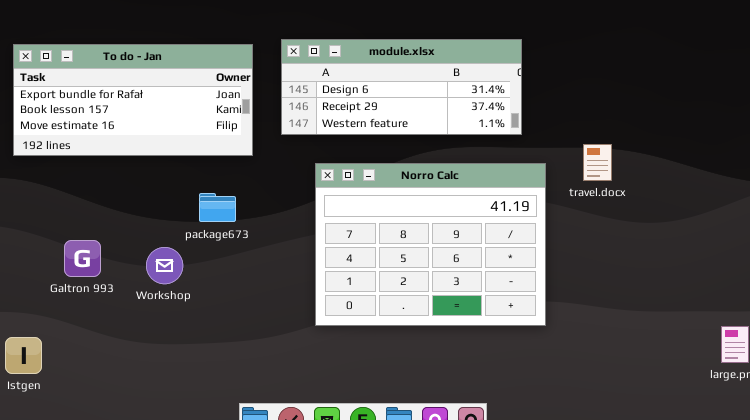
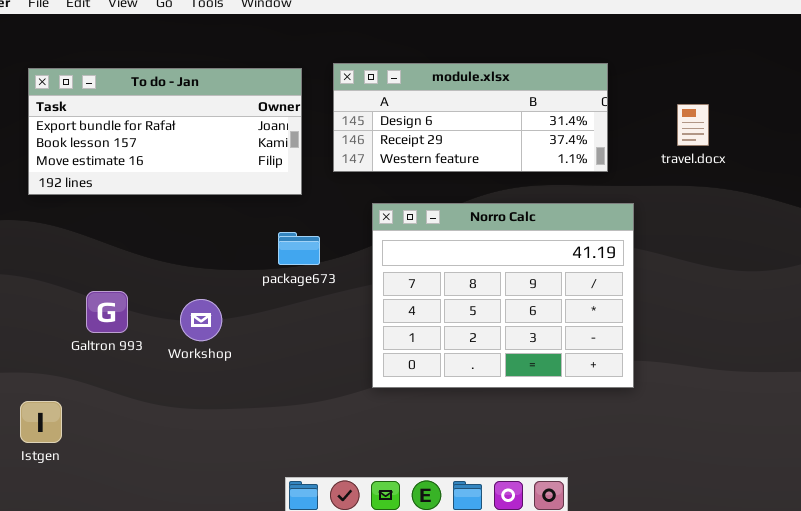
travel.docx: [583,144,612,181] -> [677,104,709,146], moved
package673: [199,193,236,222] -> [278,232,320,265], moved

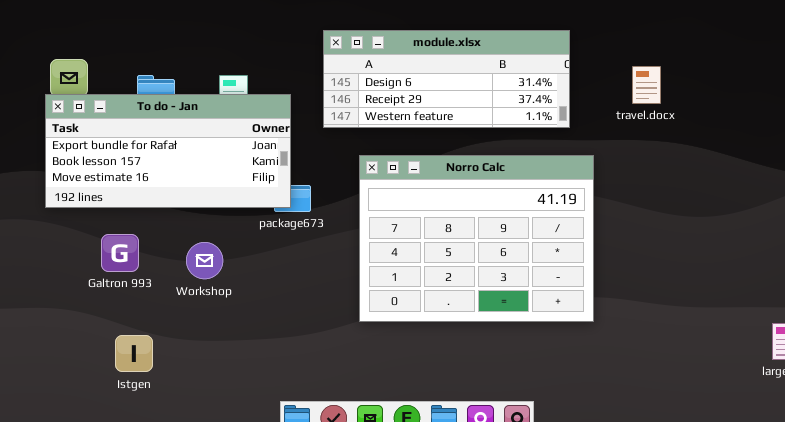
To do - Jan: [28,68,302,195] -> [45,94,291,208], moved
Istgen: [20,401,62,443] -> [115,335,153,372], moved

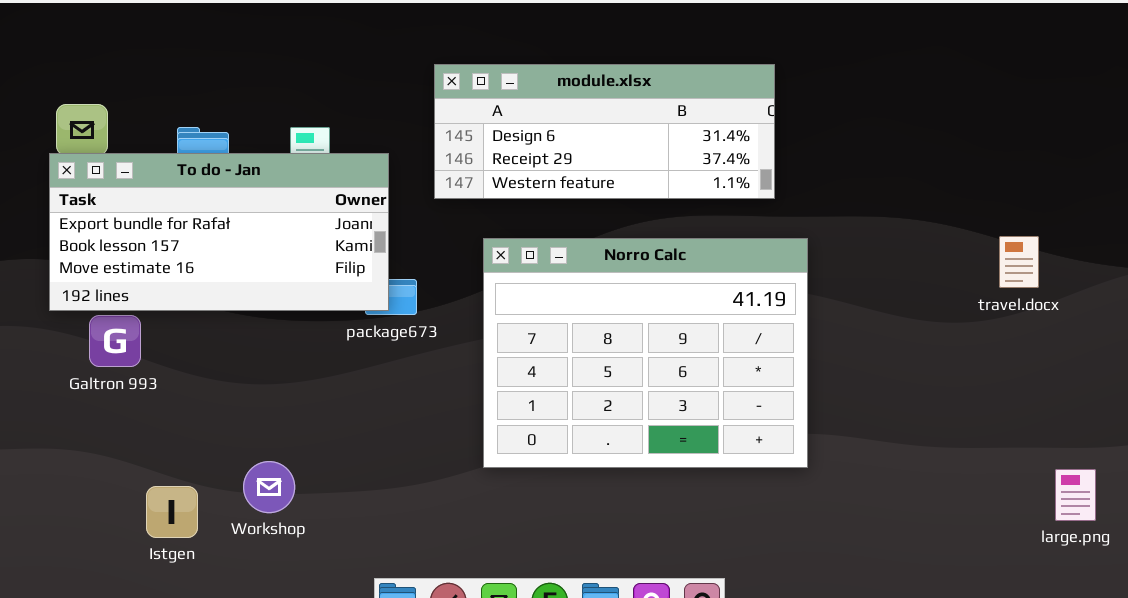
travel.docx: [632,66,661,104] -> [999,236,1039,288], moved
Galtron 993: [101,234,139,272] -> [89,315,141,367], moved
Workshop: [186,242,223,279] -> [243,461,295,513], moved

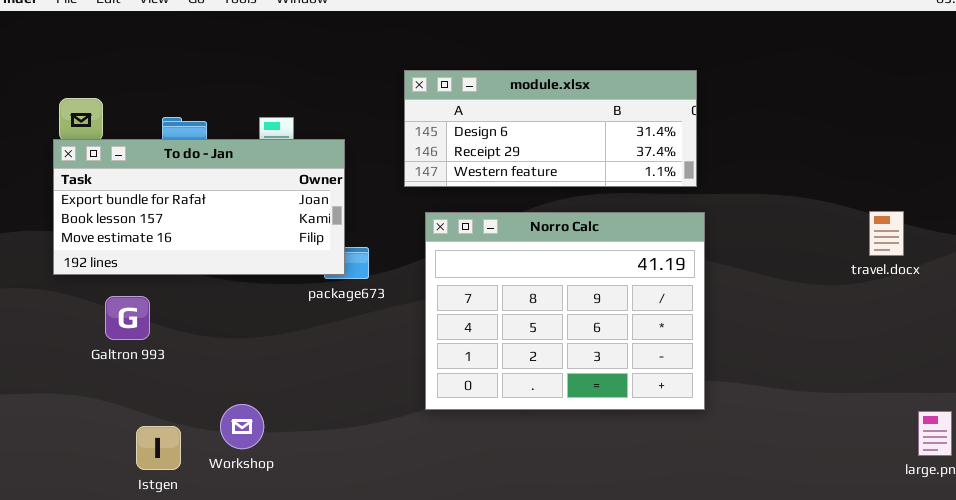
module.xlsx: [434,64,775,199] -> [404,70,697,187], moved
Galtron 993: [89,315,141,367] -> [105,296,150,340], moved

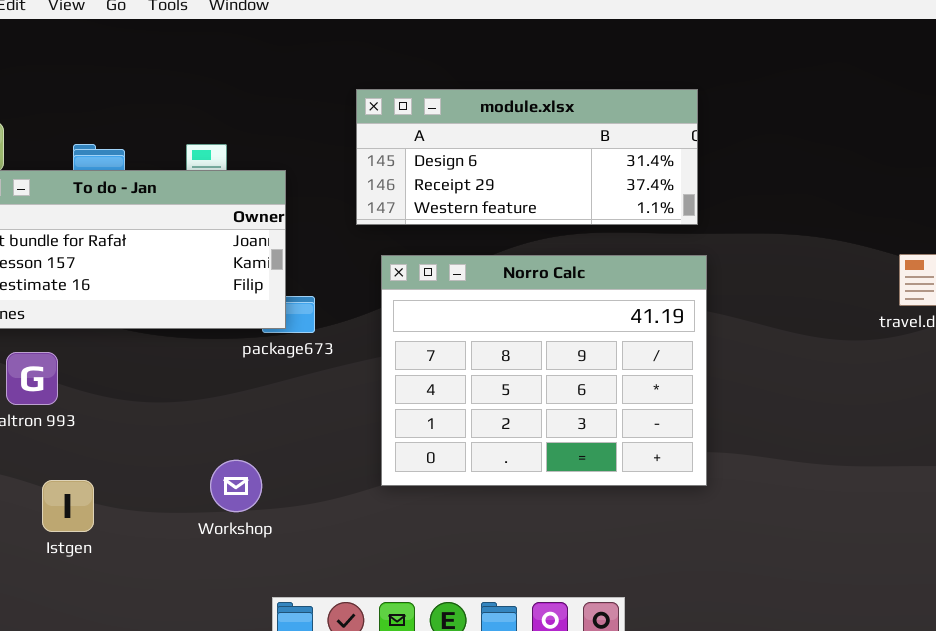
Workshop: [220,404,264,449] -> [210,460,262,512], moved
Istgen: [136,426,181,470] -> [42,480,94,532], moved

